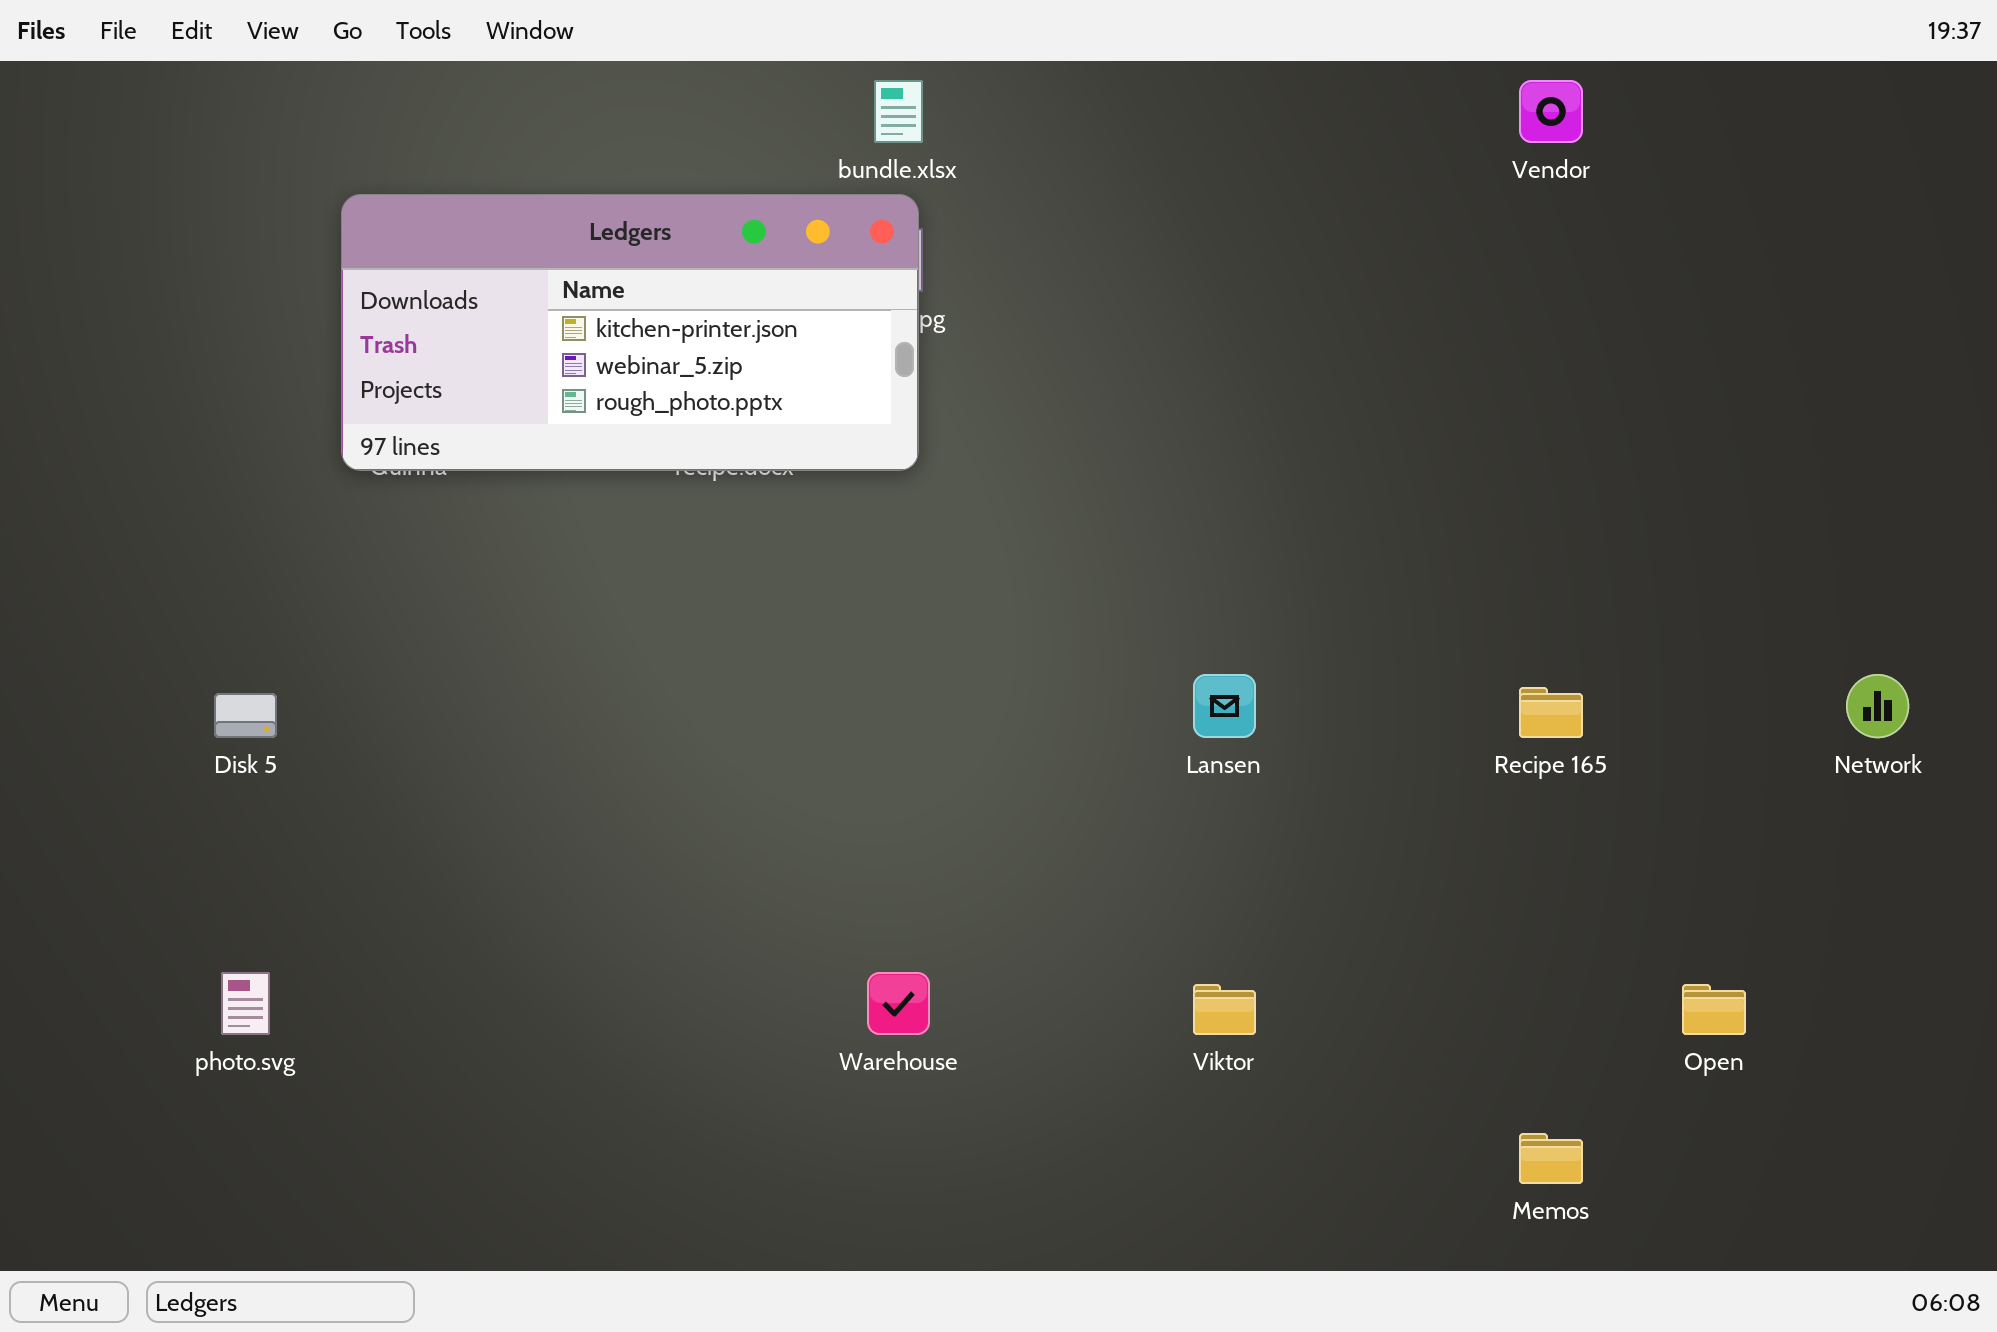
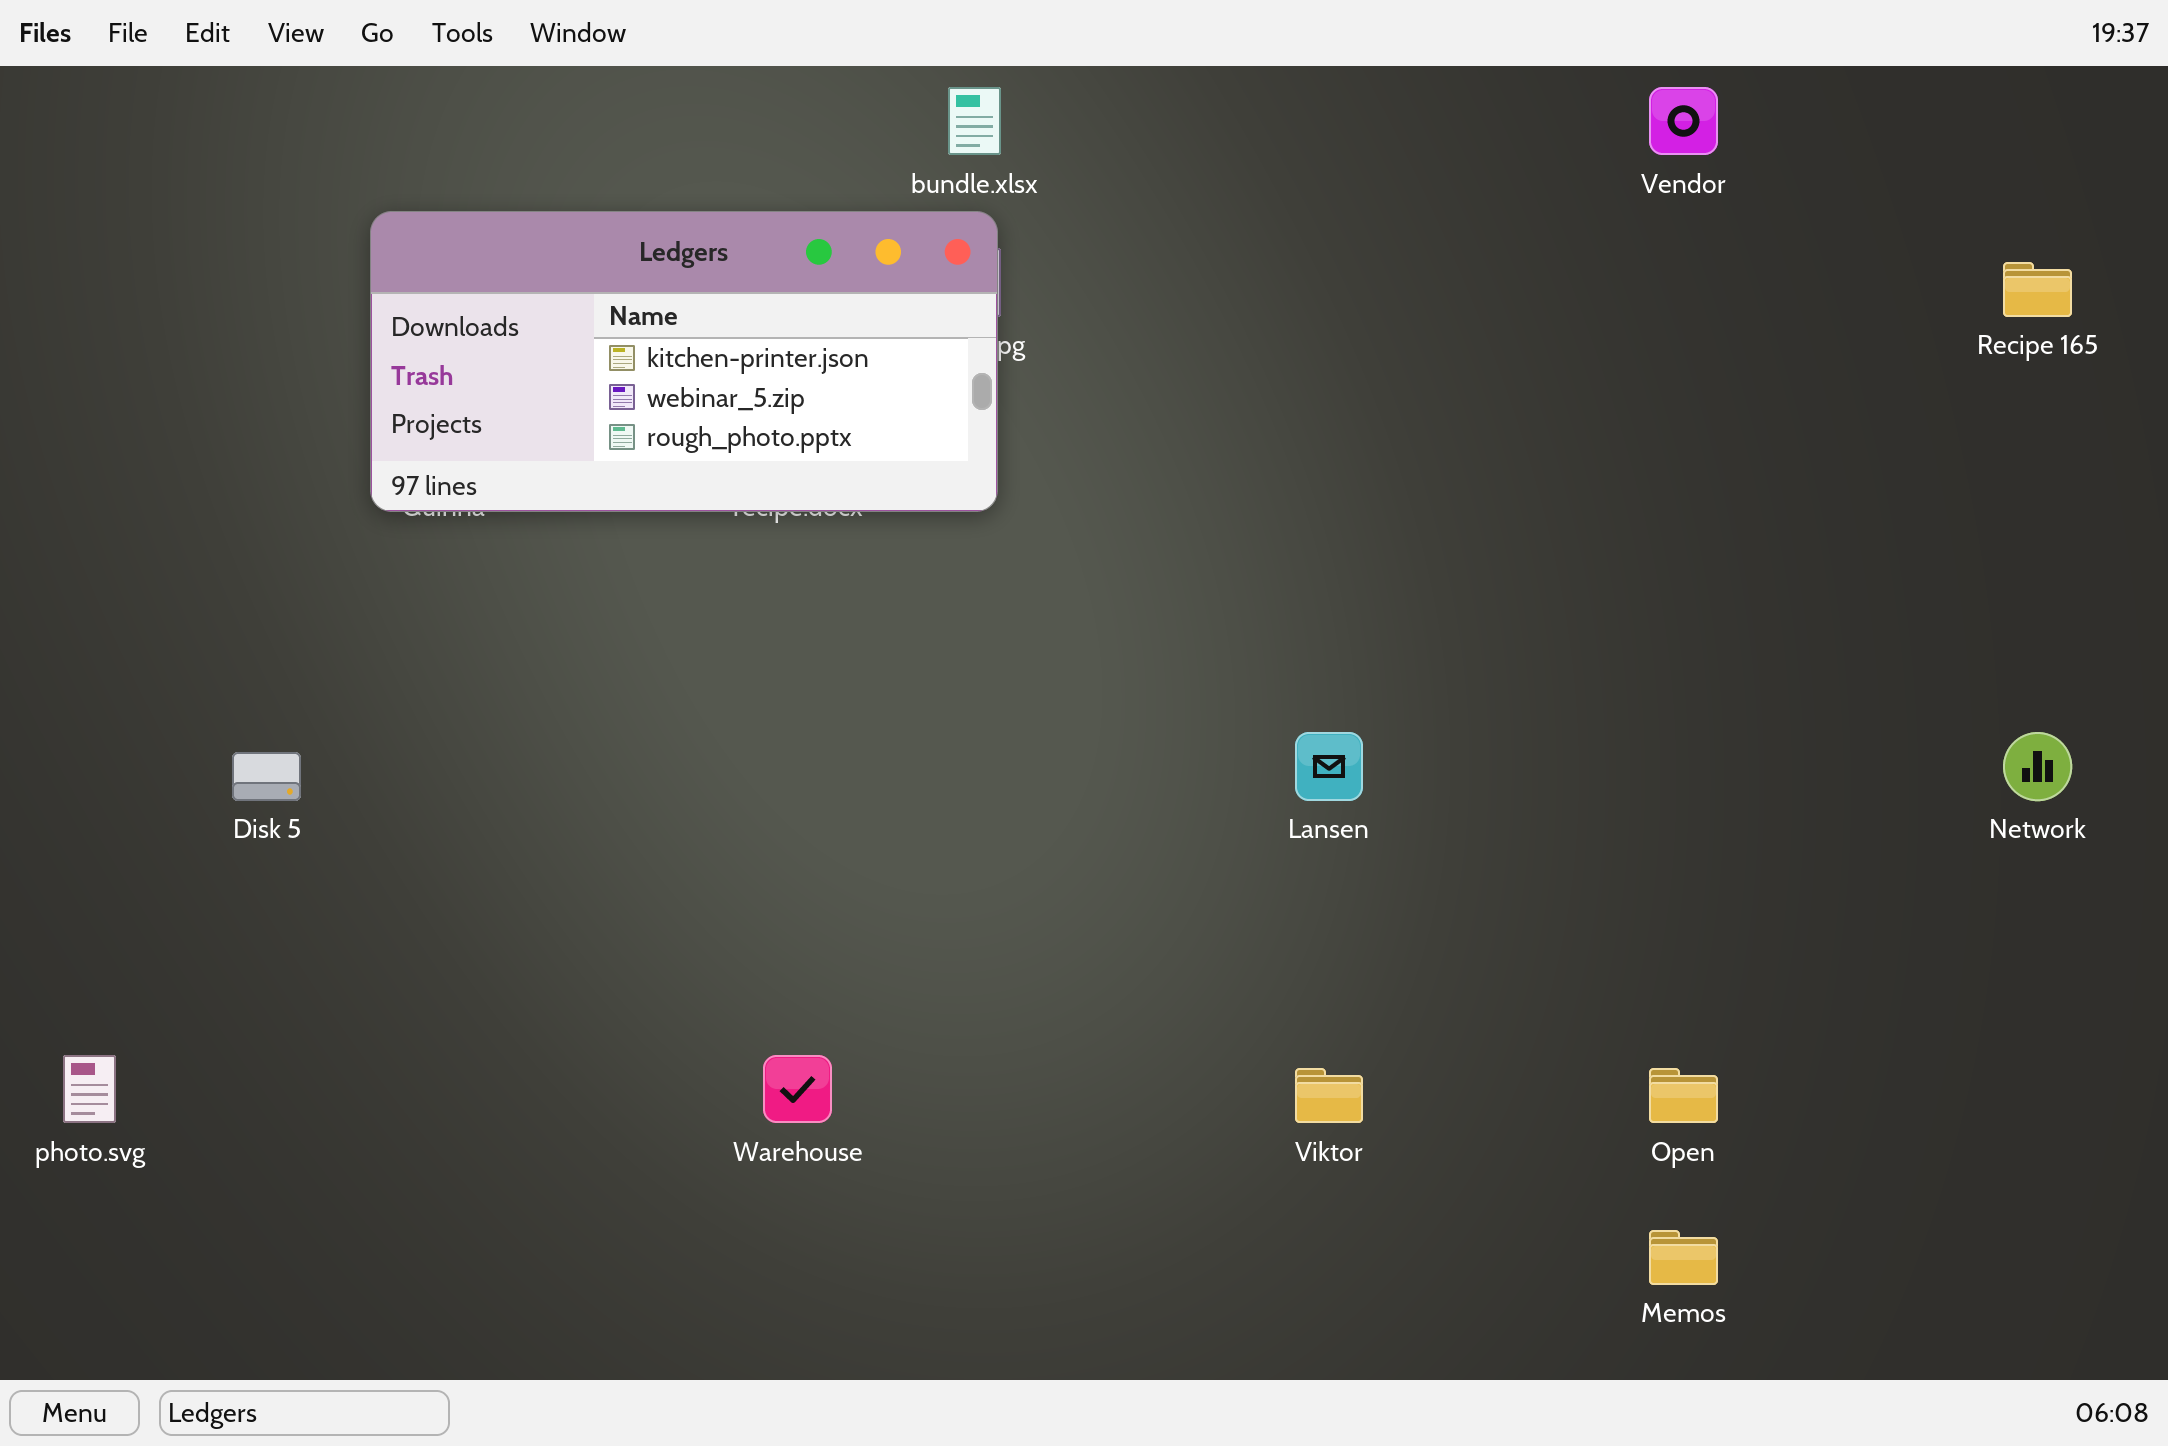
Recipe 165: [1519,687,1583,738] -> [2003,262,2072,317], moved
photo.svg: [221,972,270,1035] -> [63,1055,116,1123], moved
Warehouse: [867,972,930,1035] -> [763,1055,832,1123], moved
Open: [1682,984,1746,1035] -> [1649,1068,1718,1123], moved

